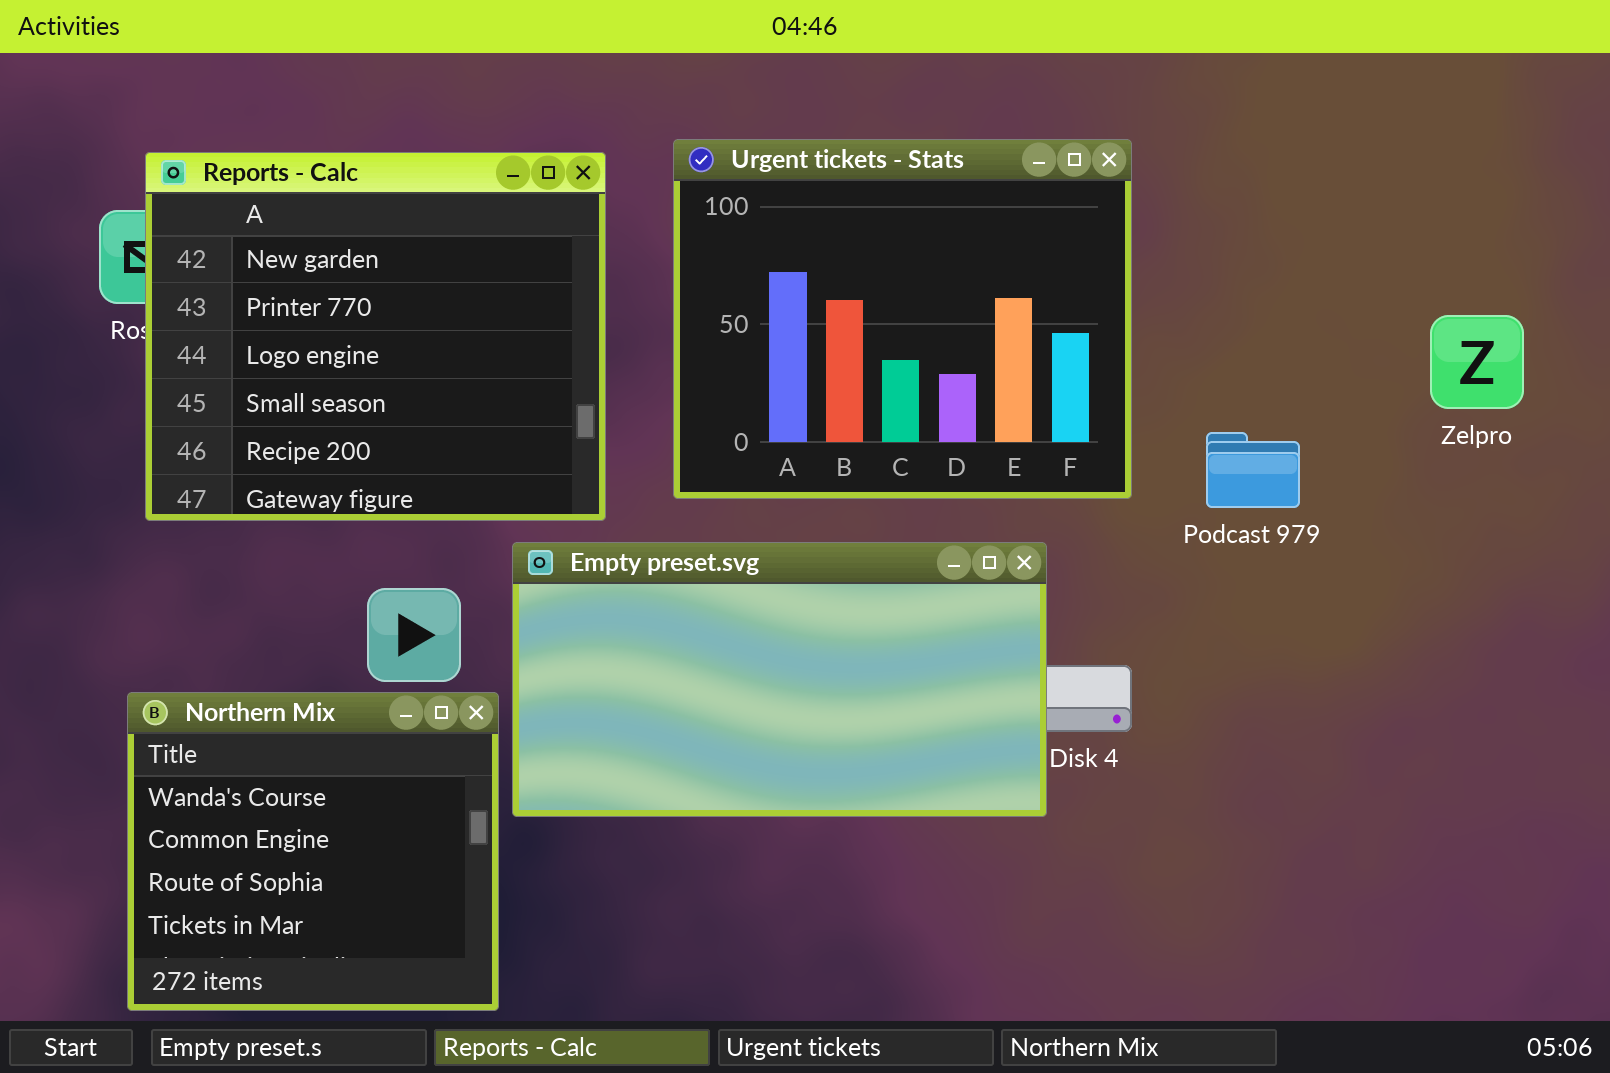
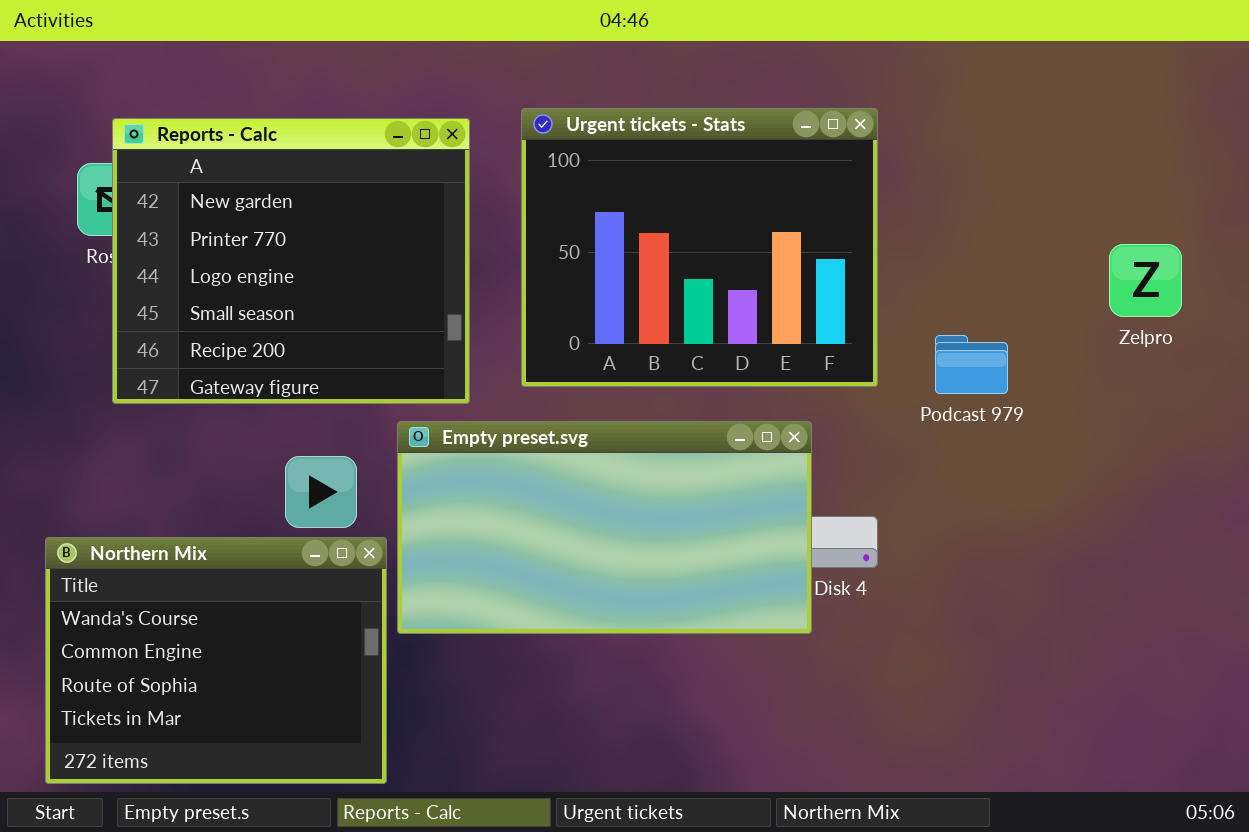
Northern Mix: [127,692,499,1011] -> [45,537,387,784], resized

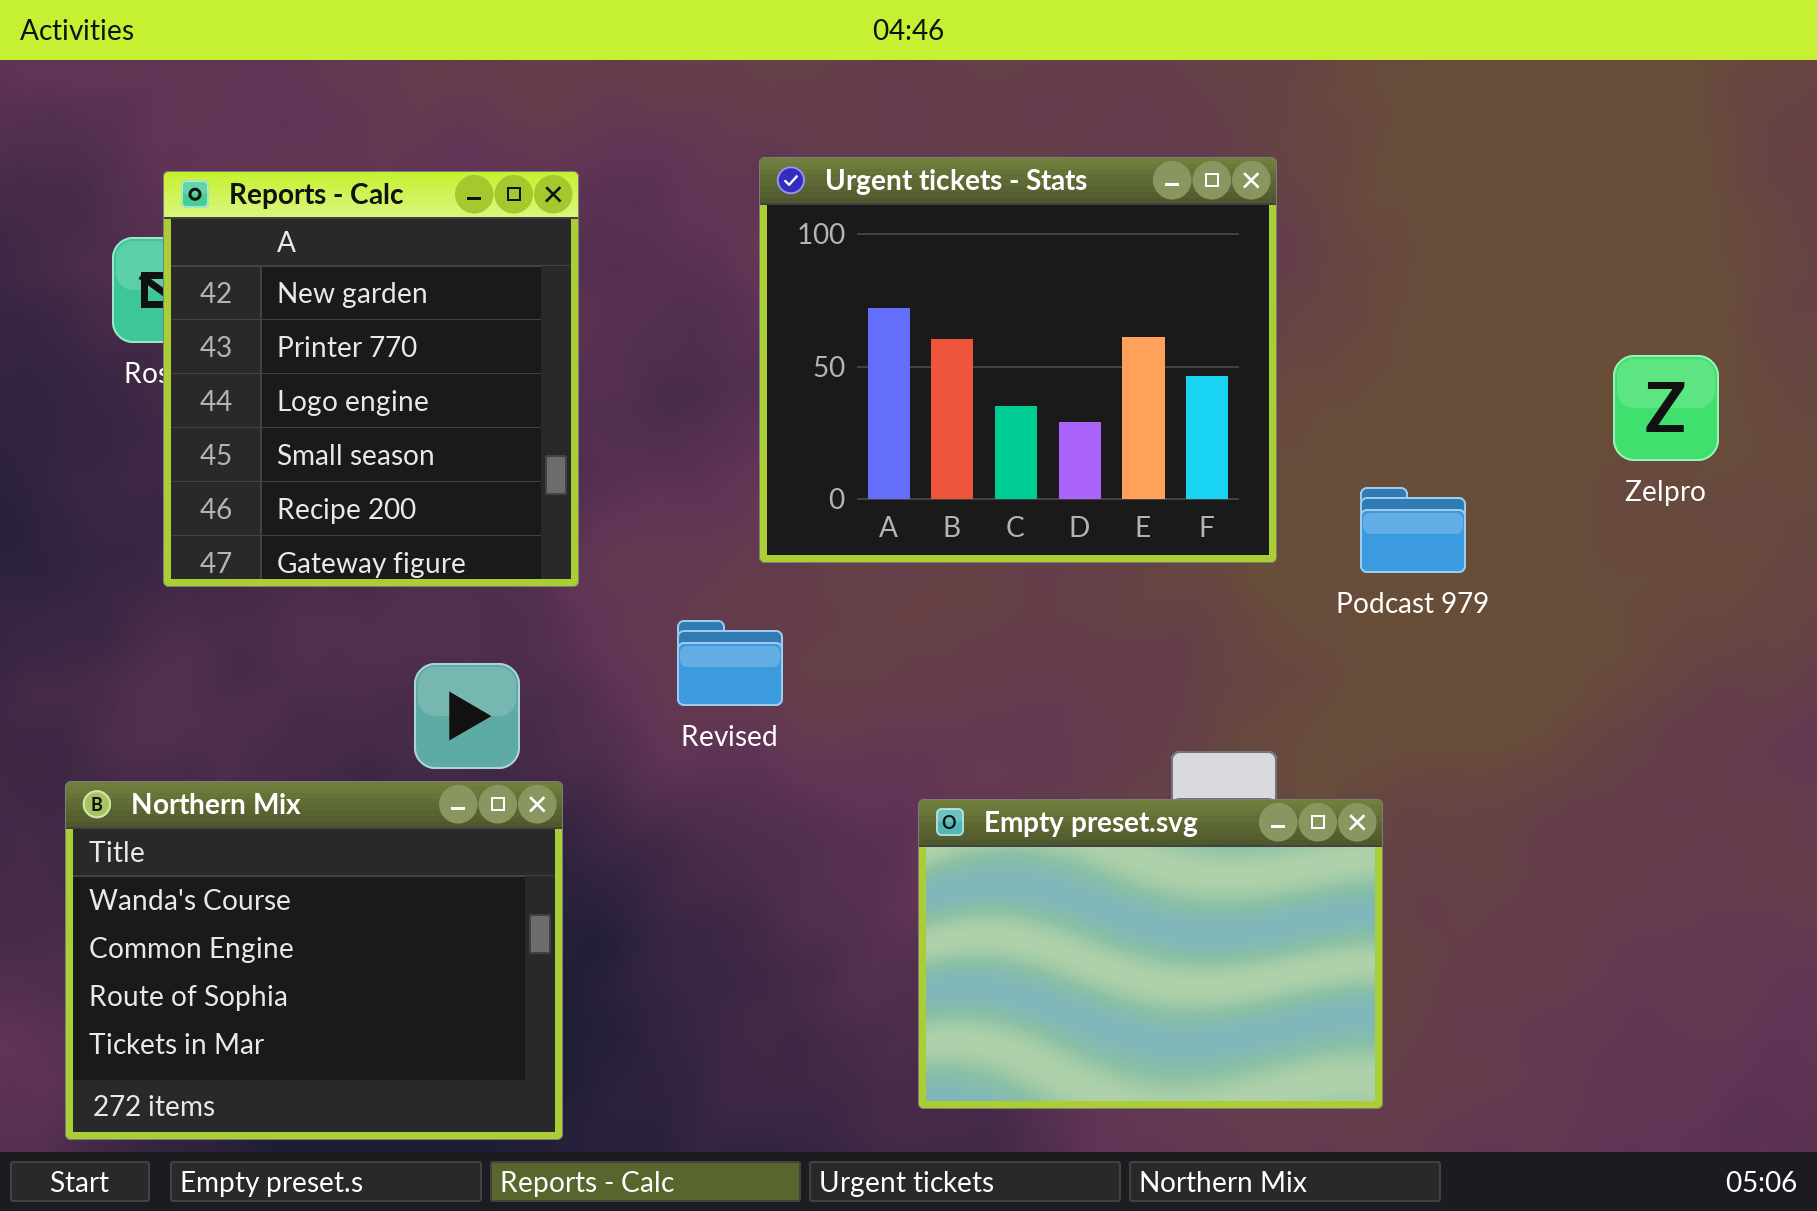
Reports - Calc: [112,118,470,404] -> [163,171,579,587], resized
Empty preset.svg: [397,421,812,634] -> [918,799,1383,1109], moved, resized

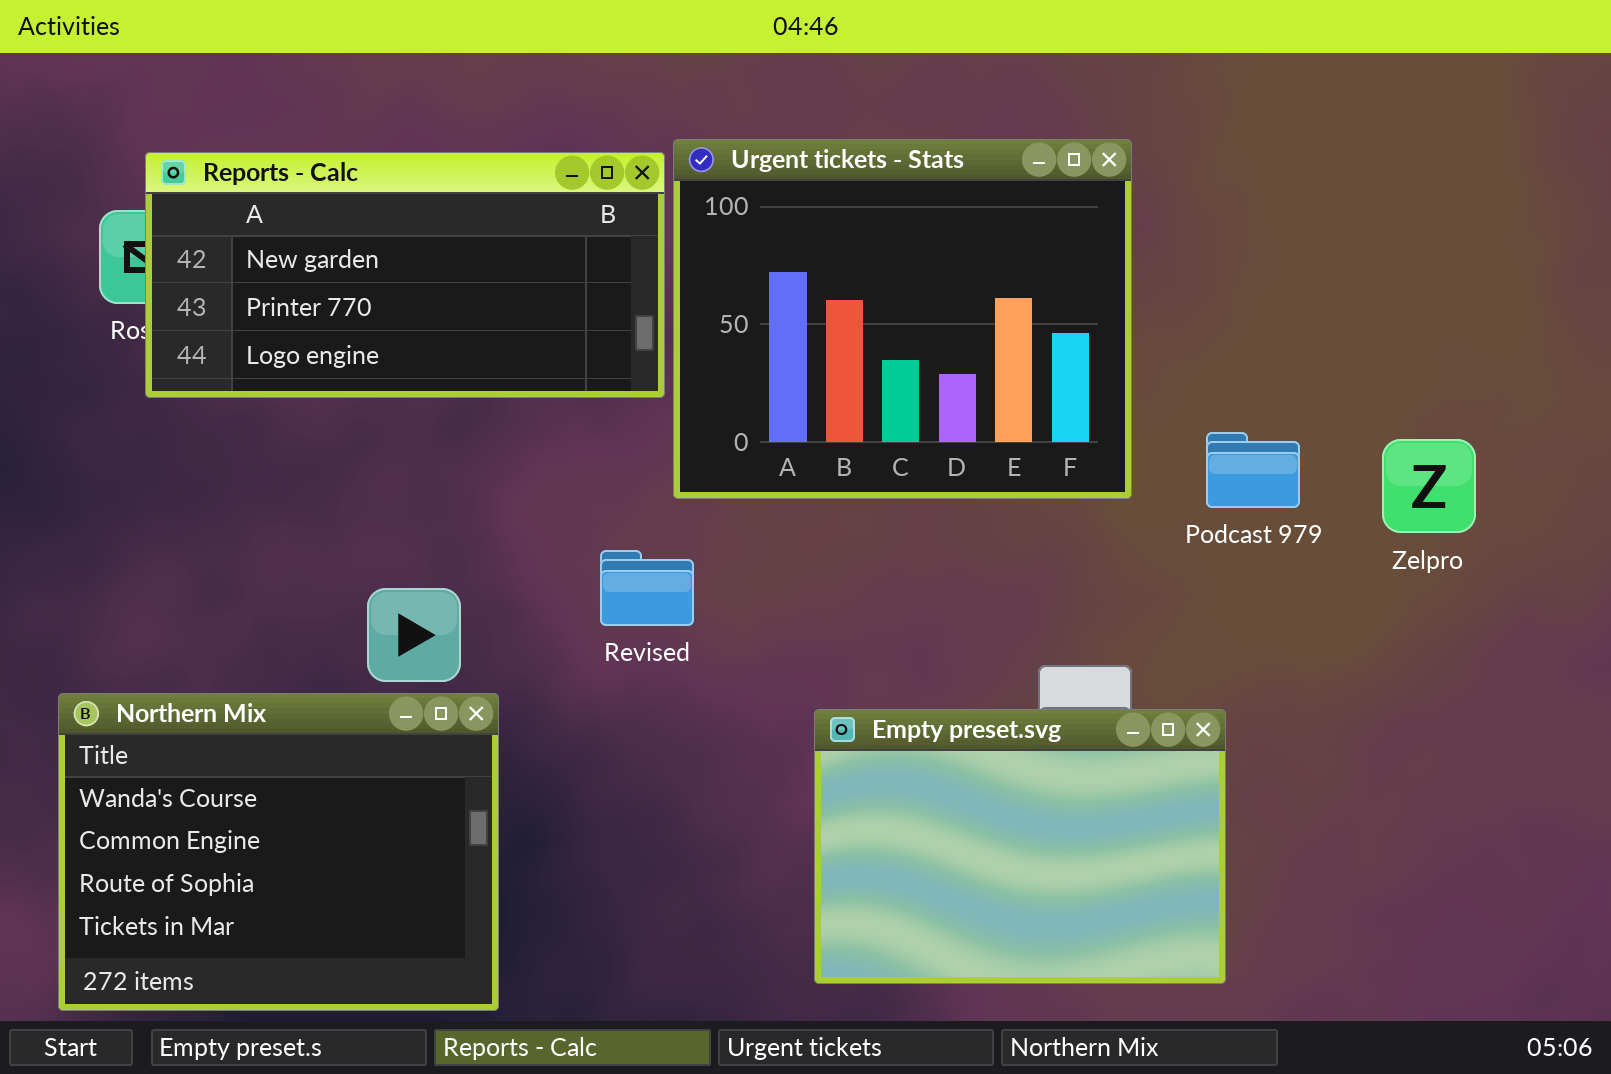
Reports - Calc: [163,171,579,587] -> [145,152,665,398], resized
Zelpro: [1613,355,1719,461] -> [1382,439,1476,533], moved

